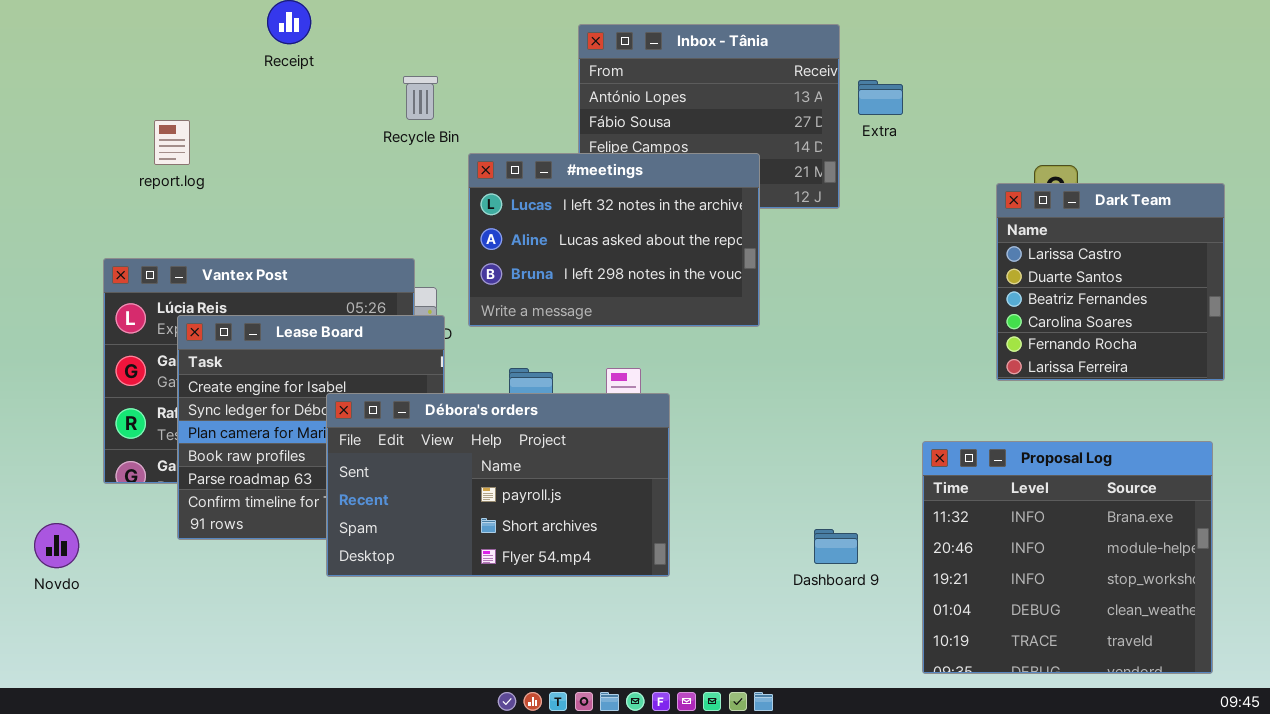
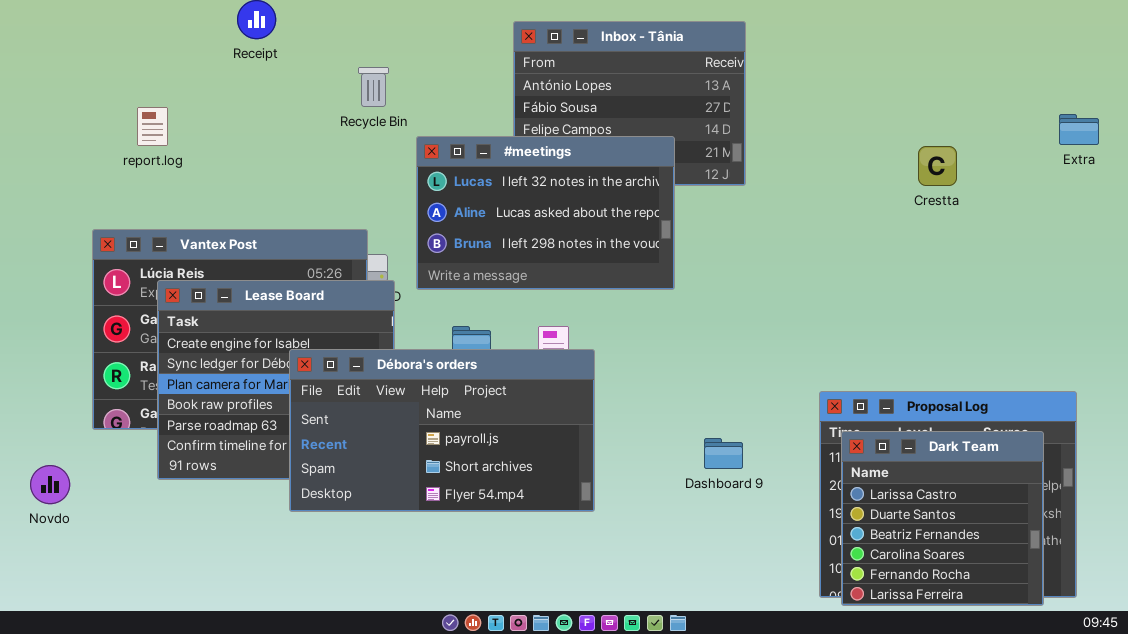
Extra: [858,80,903,115] -> [1059,114,1099,145], moved
Dark Team: [996,183,1225,381] -> [841,431,1044,606], moved
Dashboard 9: [814,529,858,564] -> [704,438,743,469], moved

